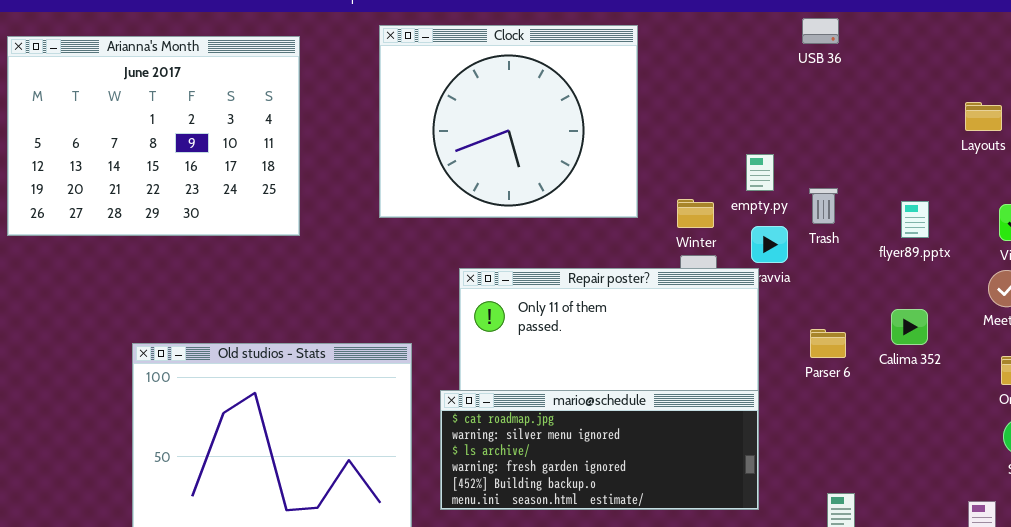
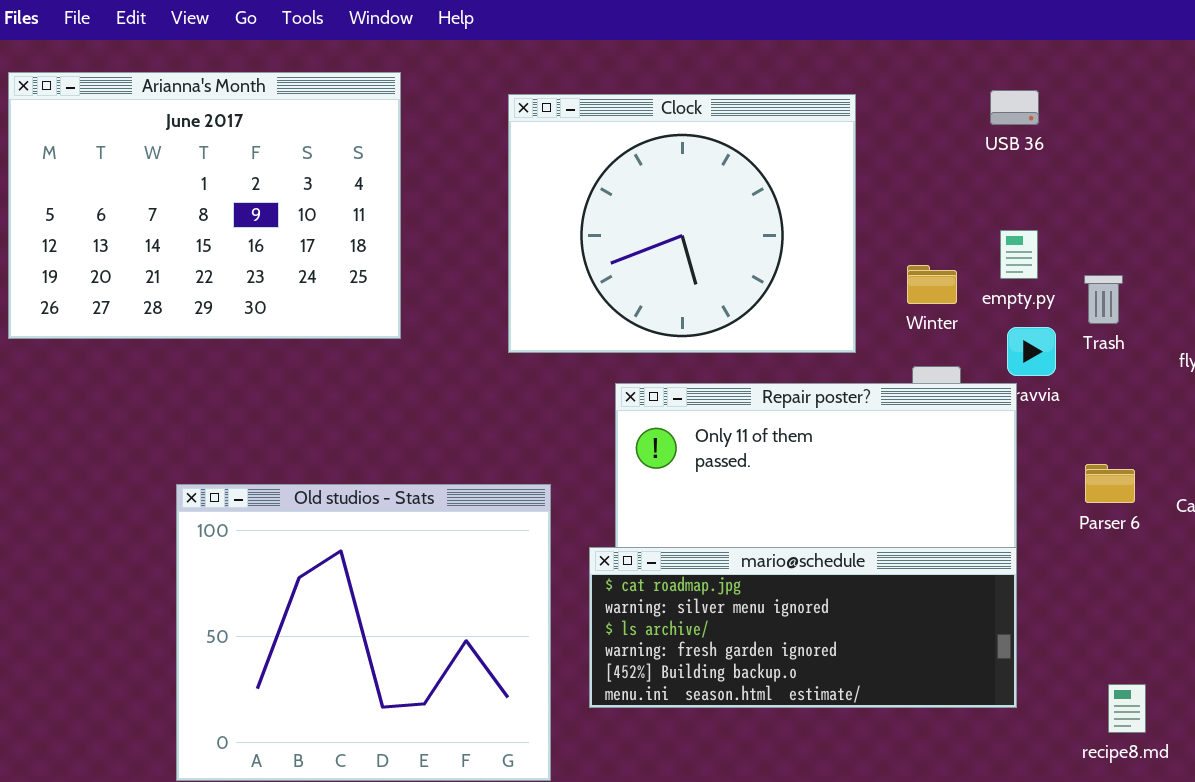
USB 36: [802,18,839,44] -> [990,90,1039,125], moved
Clock: [379,25,638,218] -> [508,94,856,353], moved
Winter: [677,199,714,228] -> [907,265,957,304], moved

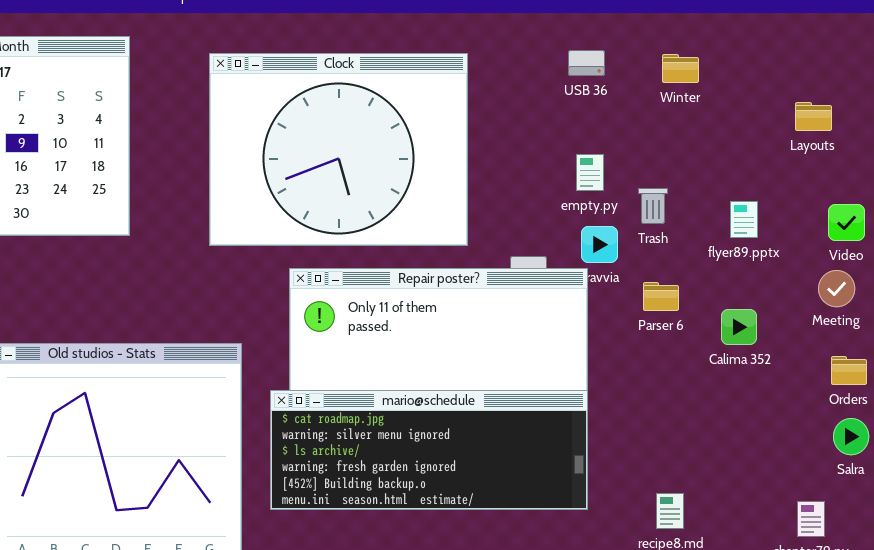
Winter: [907,265,957,304] -> [662,54,699,83], moved
Parser 6: [1085,464,1135,503] -> [643,282,679,311], moved

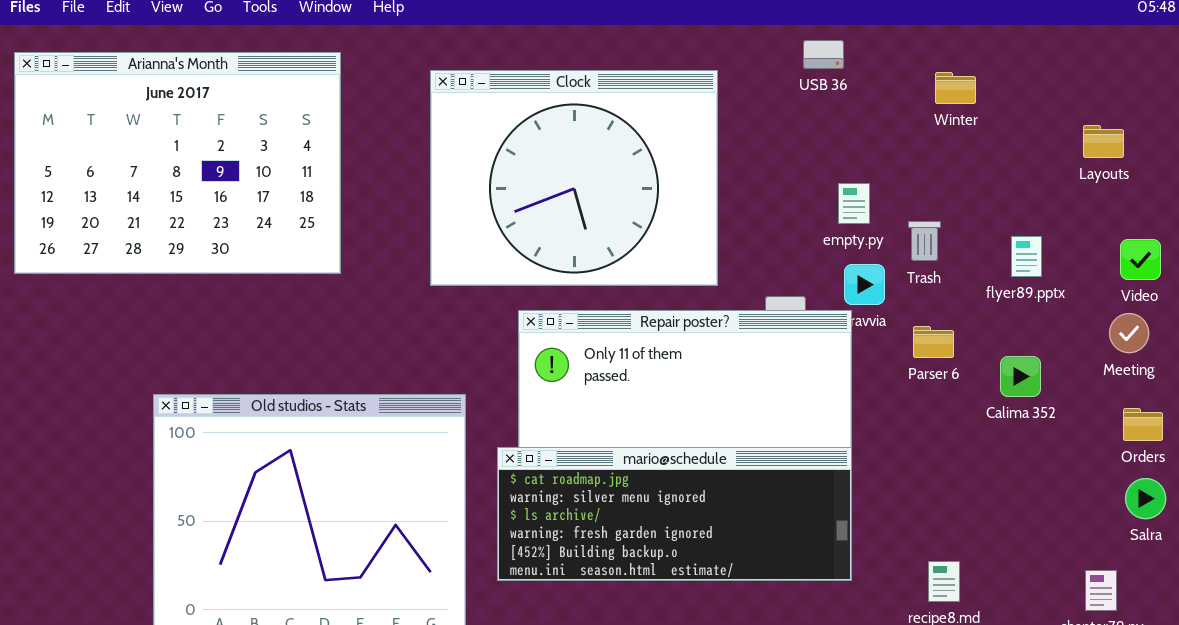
USB 36: [568,50,605,76] -> [803,40,844,69], moved

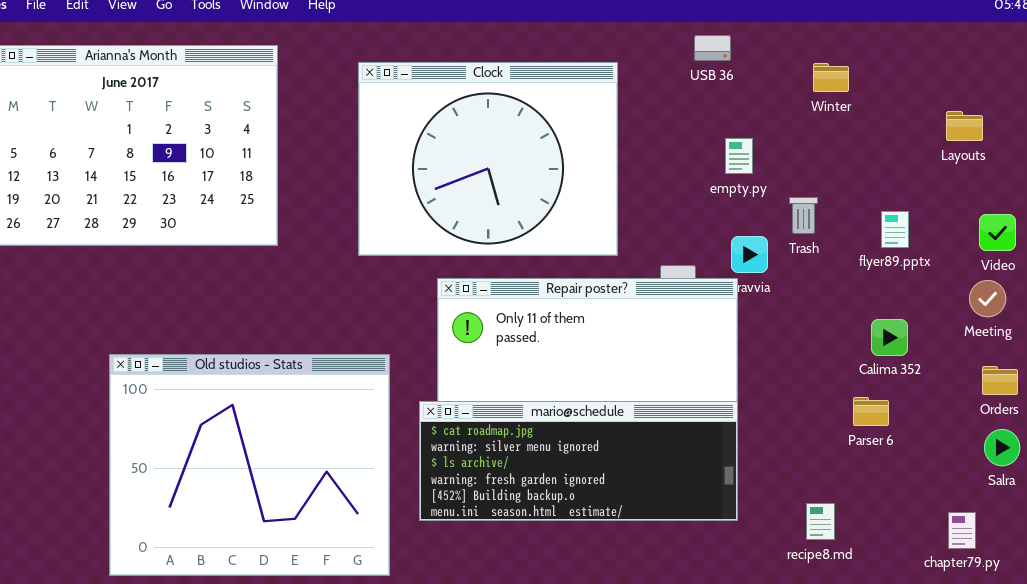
empty.py: [838,183,870,224] -> [725,138,753,174], moved
Parser 6: [913,326,954,358] -> [853,397,889,426], moved

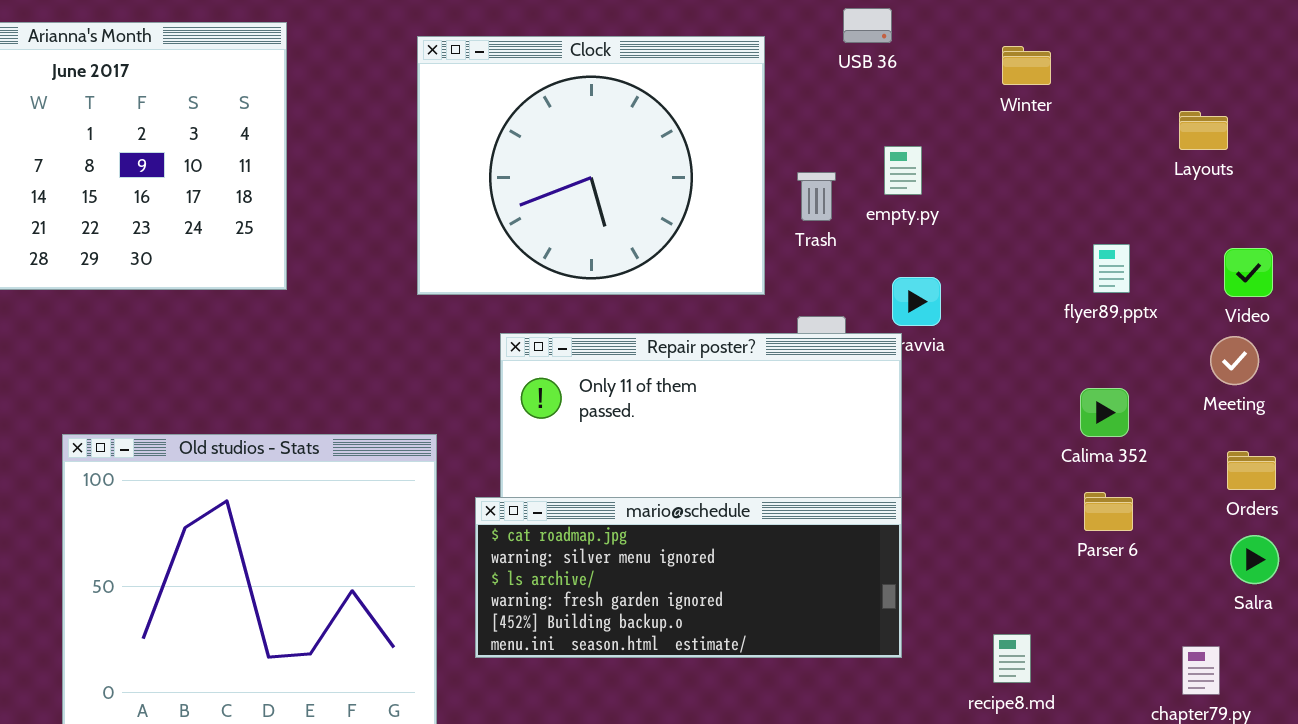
Clock: [358,62,618,256] -> [417,36,765,295], moved
Trash: [789,197,818,234] -> [797,172,836,221], moved
Parser 6: [853,397,889,426] -> [1084,492,1133,531], moved

